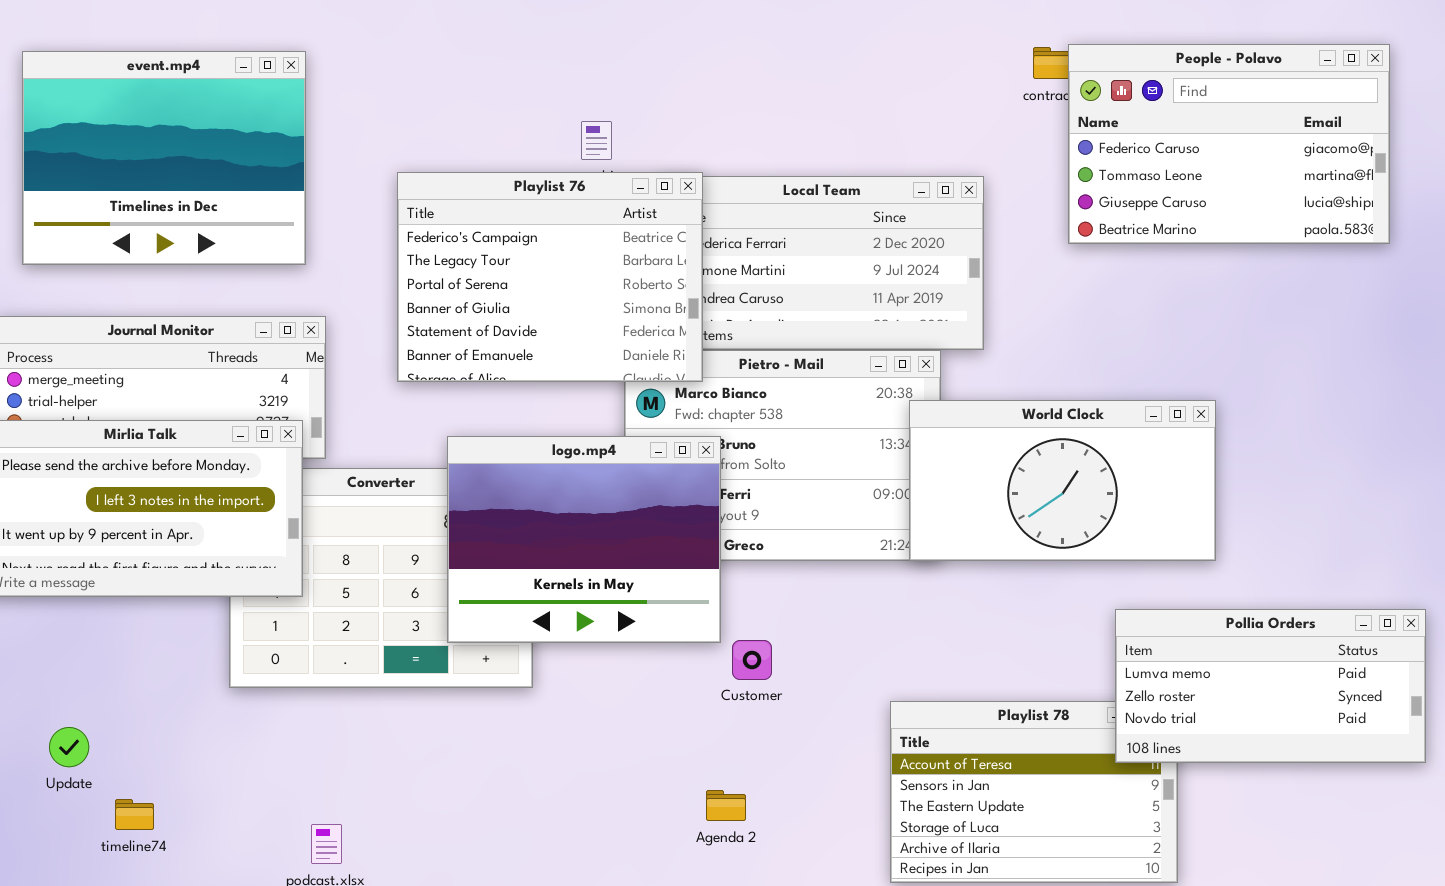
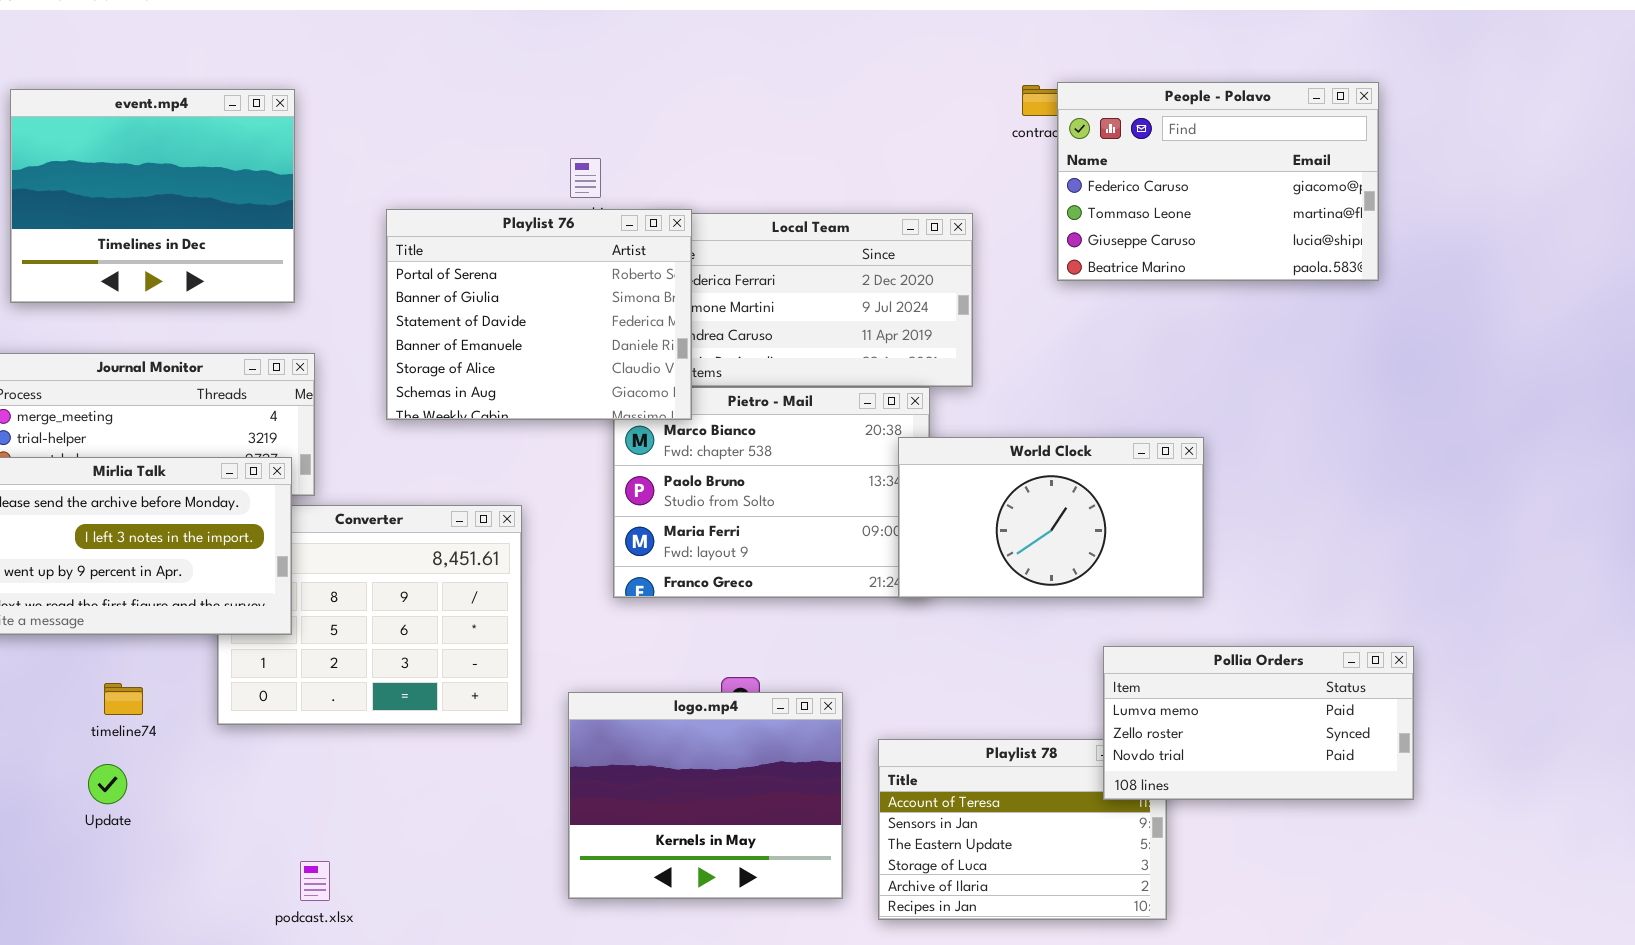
Playlist 76: [397,172,703,382] -> [386,209,692,420], scrolled down 2 rows
logo.mp4: [447,436,721,643] -> [568,692,843,899], moved
Update: [49,727,89,767] -> [88,764,127,804], moved
timeline74: [115,799,154,830] -> [104,683,143,715], moved

